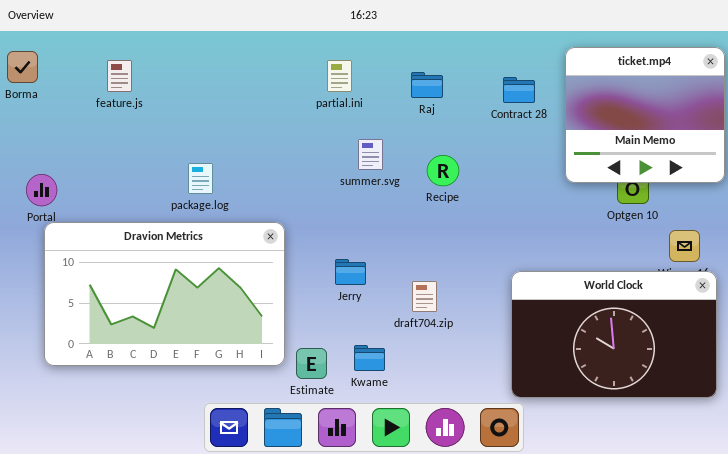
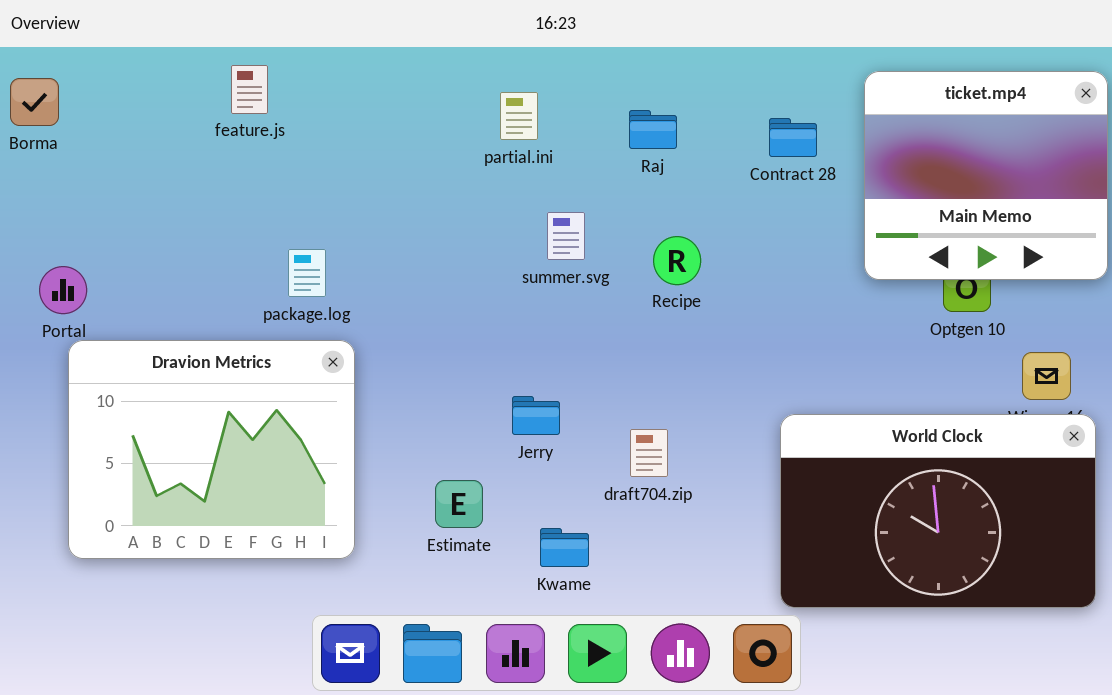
feature.js: [107,60,132,92] -> [231,65,268,114], moved
Dravion Metrics: [44,222,285,366] -> [68,340,355,559], resized
Estimate: [296,348,327,379] -> [435,480,483,528], moved

